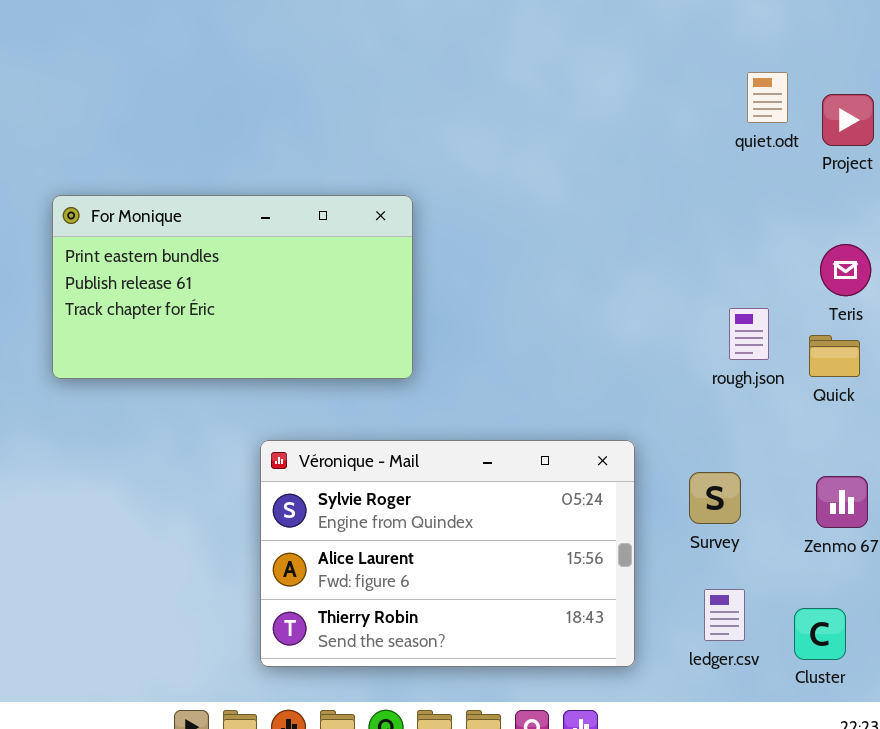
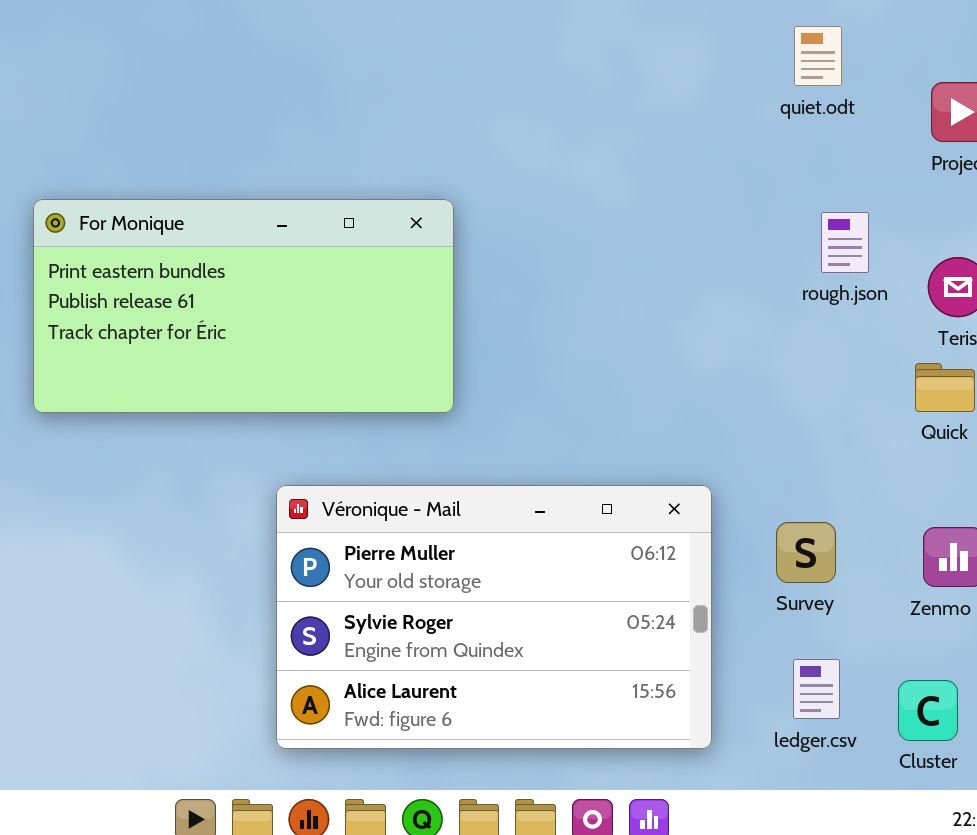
quiet.odt: [747,72,788,123] -> [794,26,842,86], moved
rough.json: [729,308,769,360] -> [821,212,869,273], moved
Véronique - Mail: [260,440,635,667] -> [276,485,712,749], scrolled up 1 row

